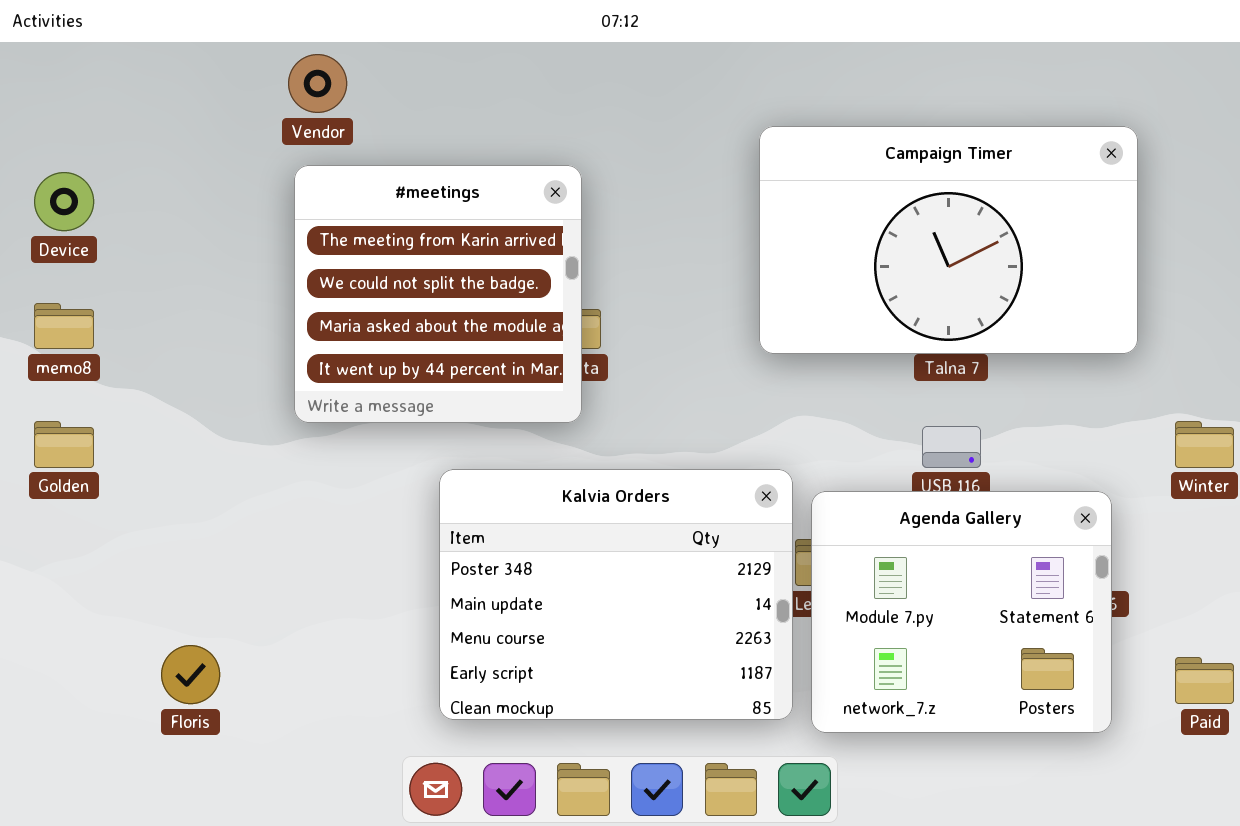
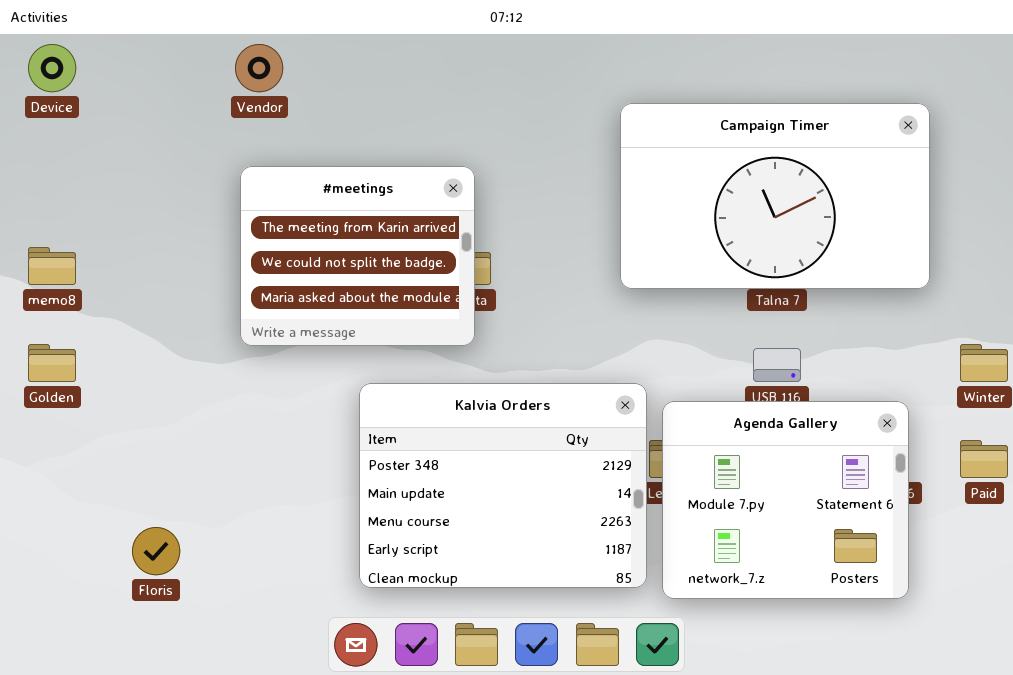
#meetings: [294,165,582,423] -> [240,166,475,346], resized
Device: [34,172,94,231] -> [28,44,76,92], moved
Paid: [1175,657,1234,704] -> [960,440,1008,478], moved

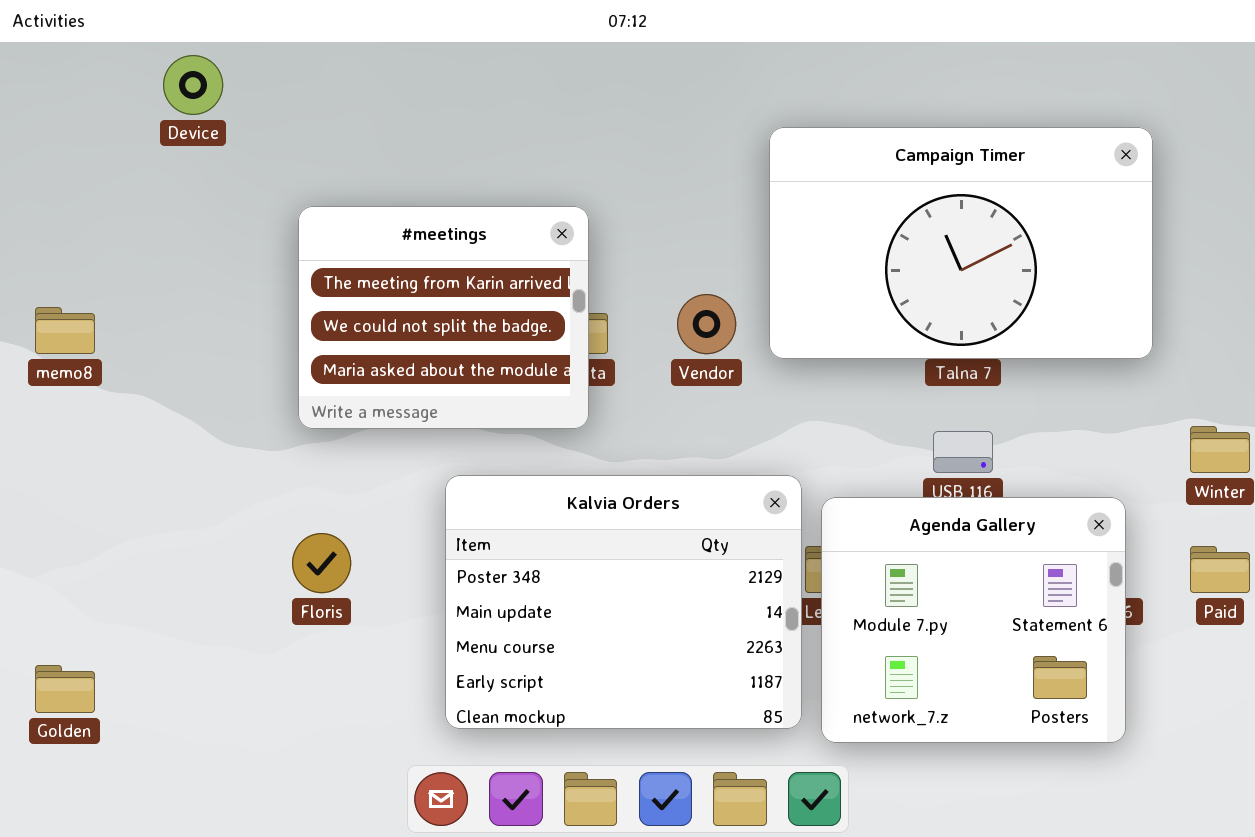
Device: [28,44,76,92] -> [163,55,223,115], moved
Vendor: [235,44,283,92] -> [677,294,736,354], moved
Golden: [28,344,76,382] -> [35,665,95,713], moved
Floris: [132,527,180,575] -> [292,533,351,593], moved

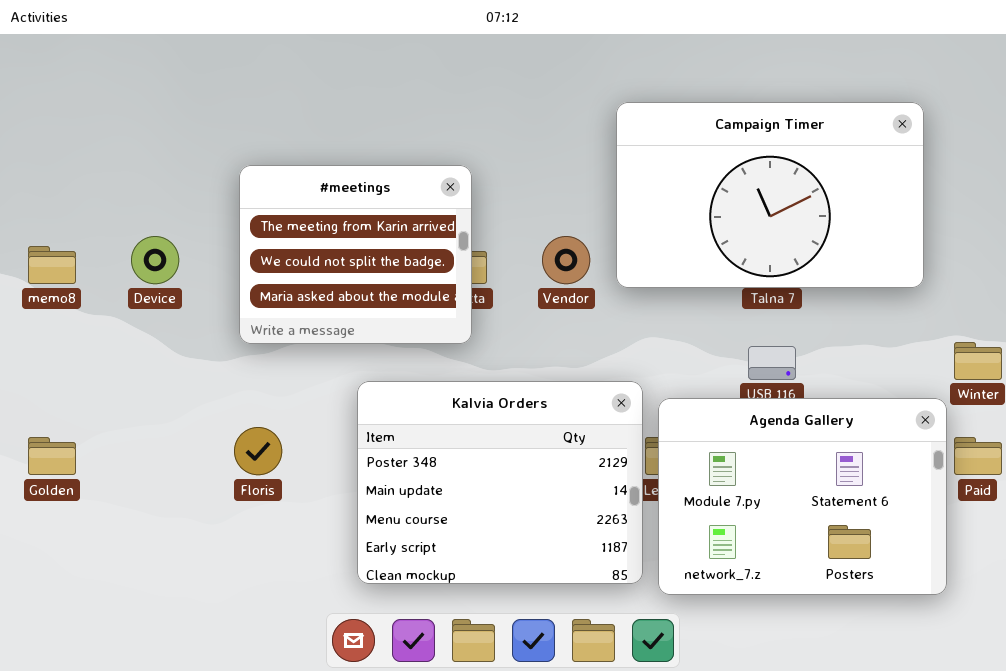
Device: [163,55,223,115] -> [131,236,179,284], moved
Agenda Gallery: [821,497,1126,743] -> [658,398,947,595], resized
Golden: [35,665,95,713] -> [28,437,76,475], moved

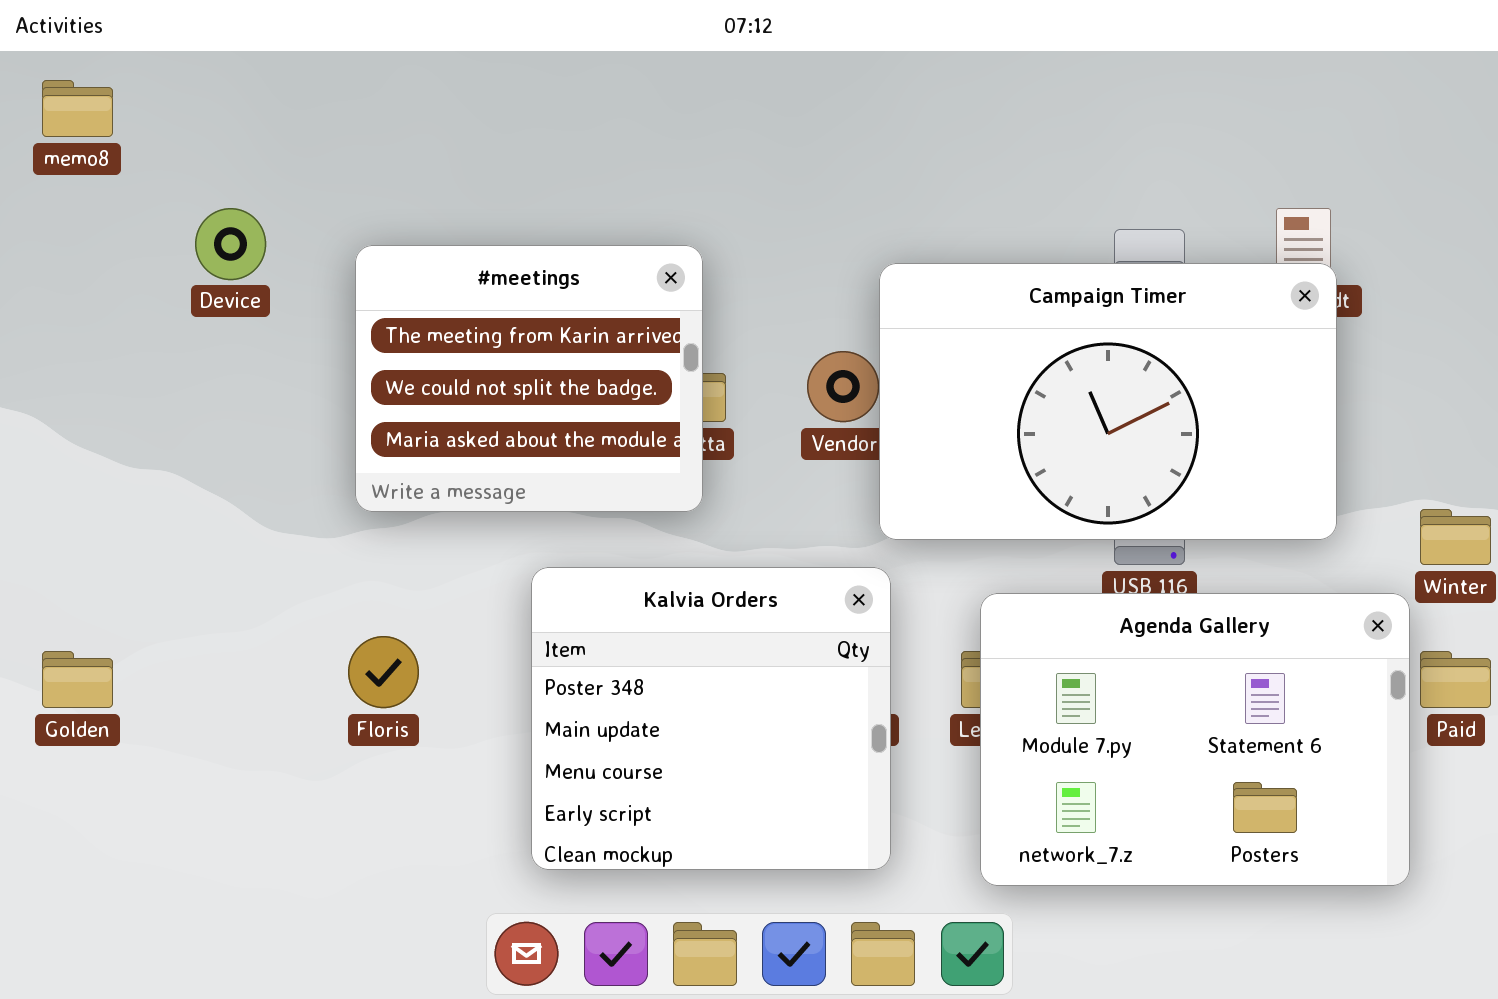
Campaign Timer: [616,102,924,288] -> [879,263,1337,540], moved
Device: [131,236,179,284] -> [195,208,266,280], moved
memo8: [28,246,76,284] -> [42,80,113,137], moved
Kalvia Orders: [357,381,643,584] -> [531,567,891,870], resized

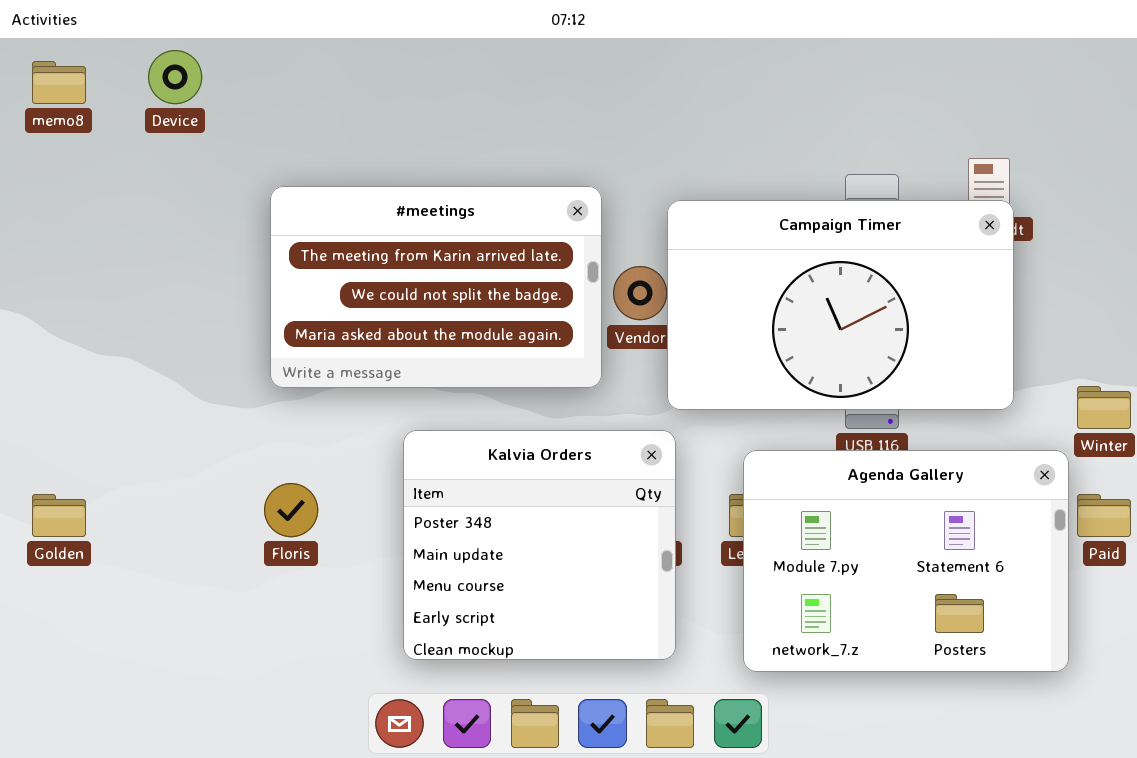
Device: [195,208,266,280] -> [148,50,202,104], moved
#meetings: [355,245,703,512] -> [270,186,602,388], resized

